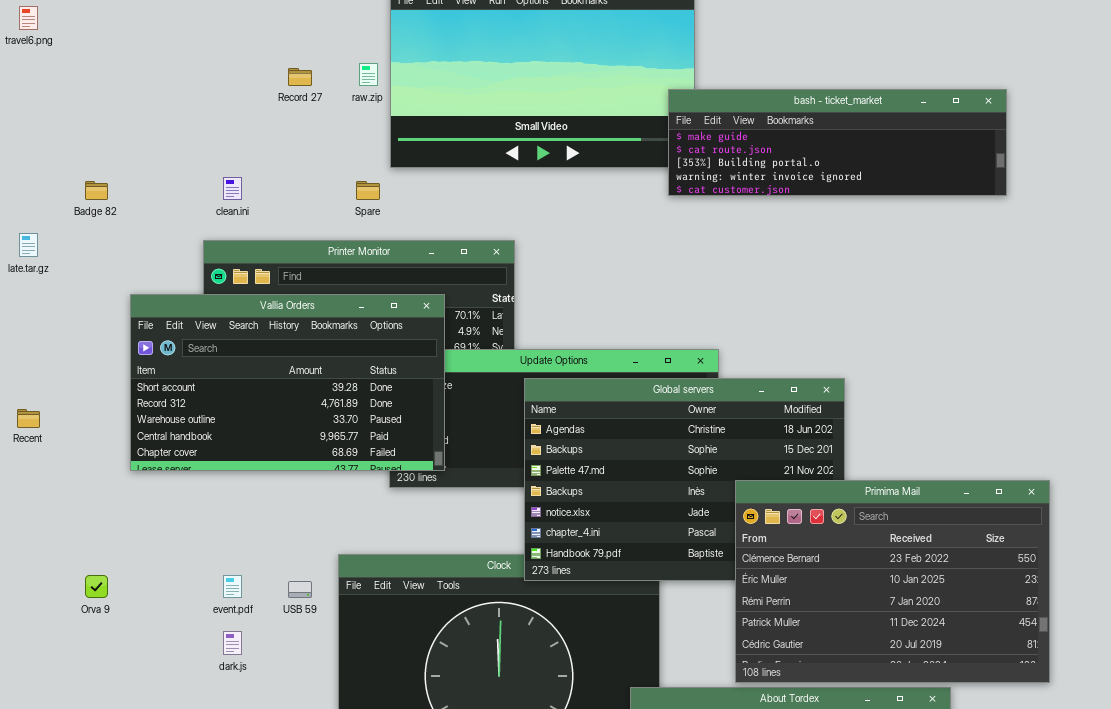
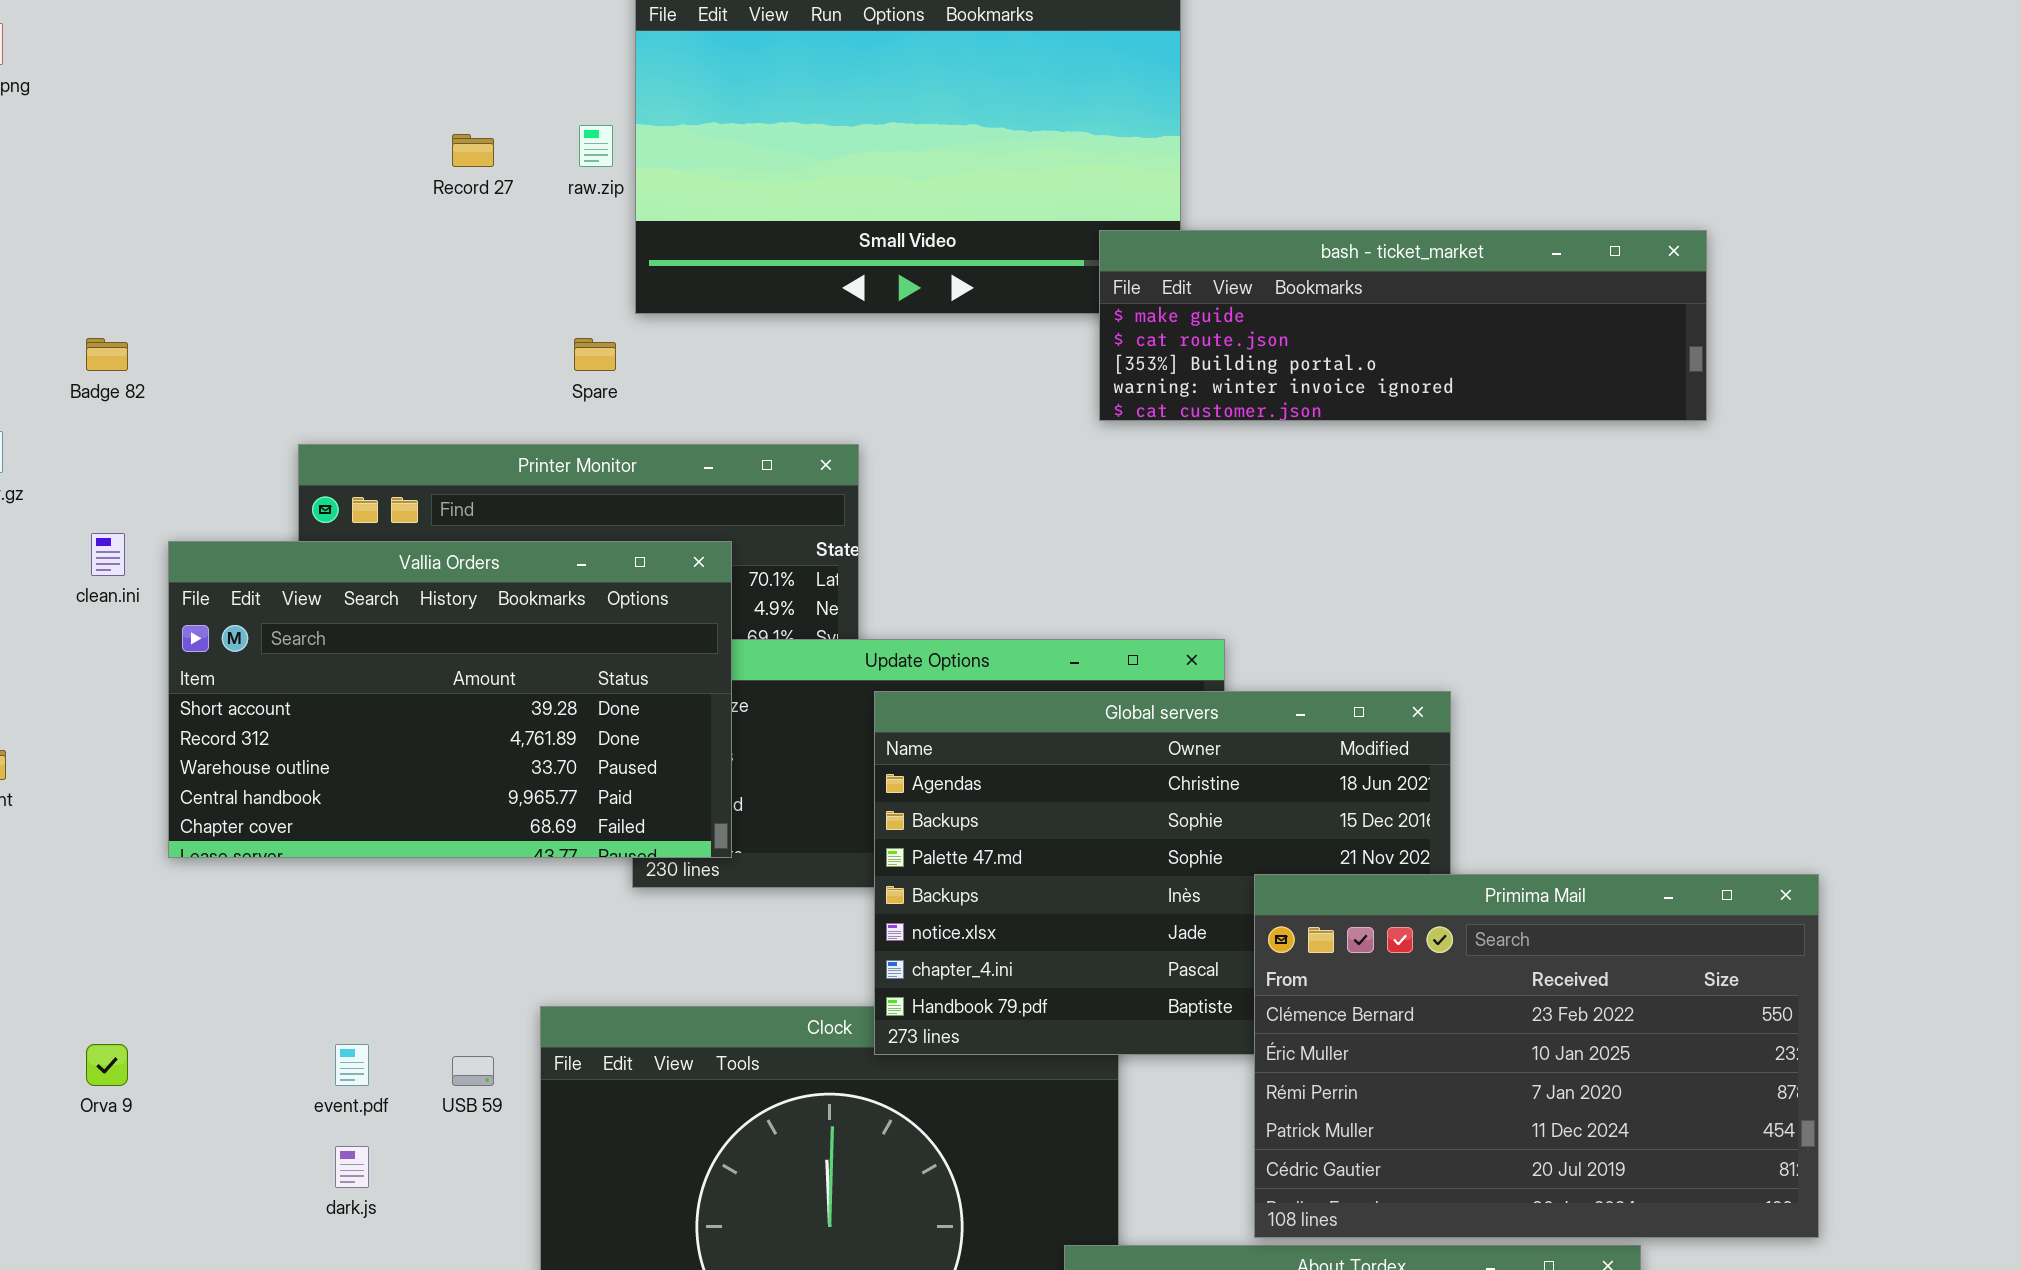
bash - ticket_market: [668,89,1007,196] -> [1099,230,1707,421], moved
clean.ini: [223,177,242,200] -> [91,533,125,576], moved

